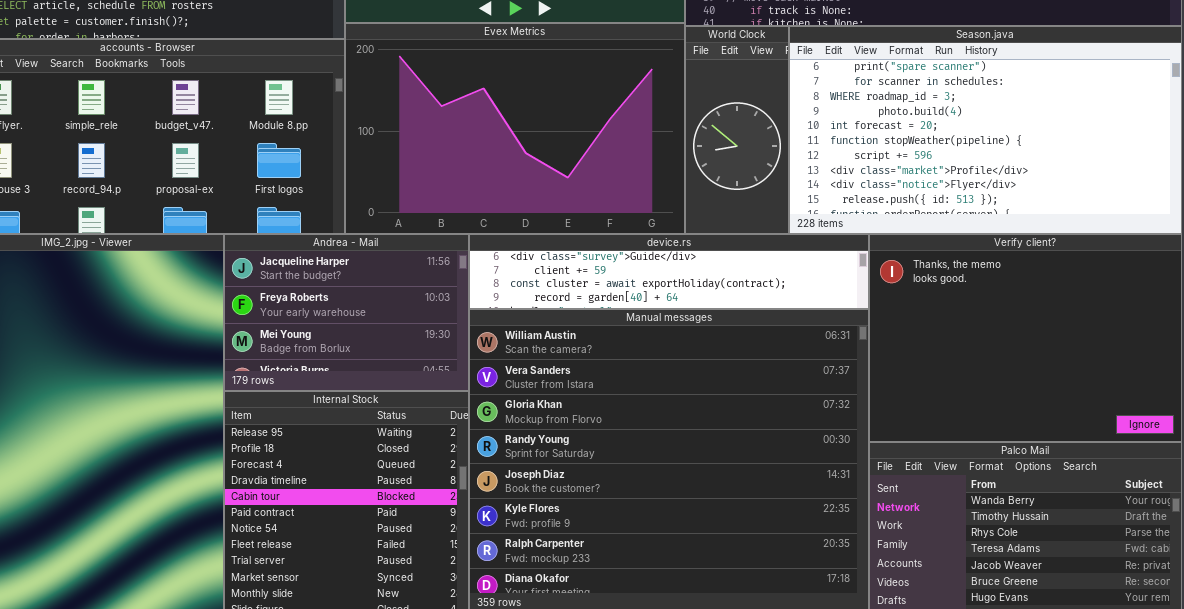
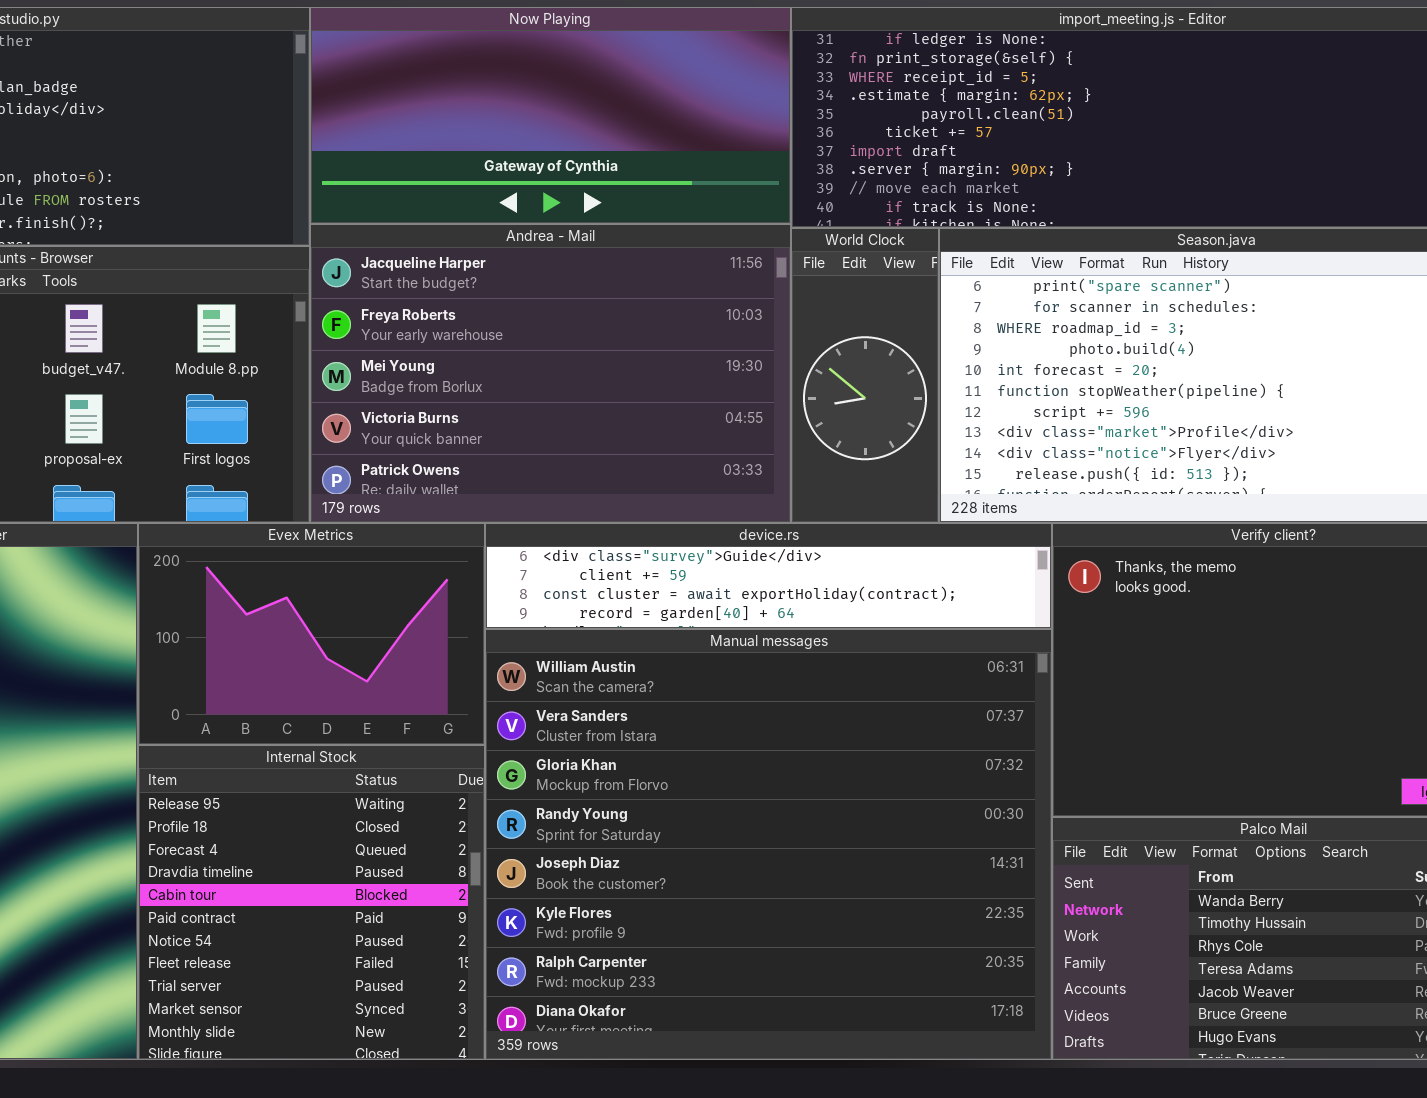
Evex Metrics: [345,23,685,234] -> [138,523,485,745], moved, resized
Andrea - Mail: [224,234,469,391] -> [310,224,791,523], moved, resized

